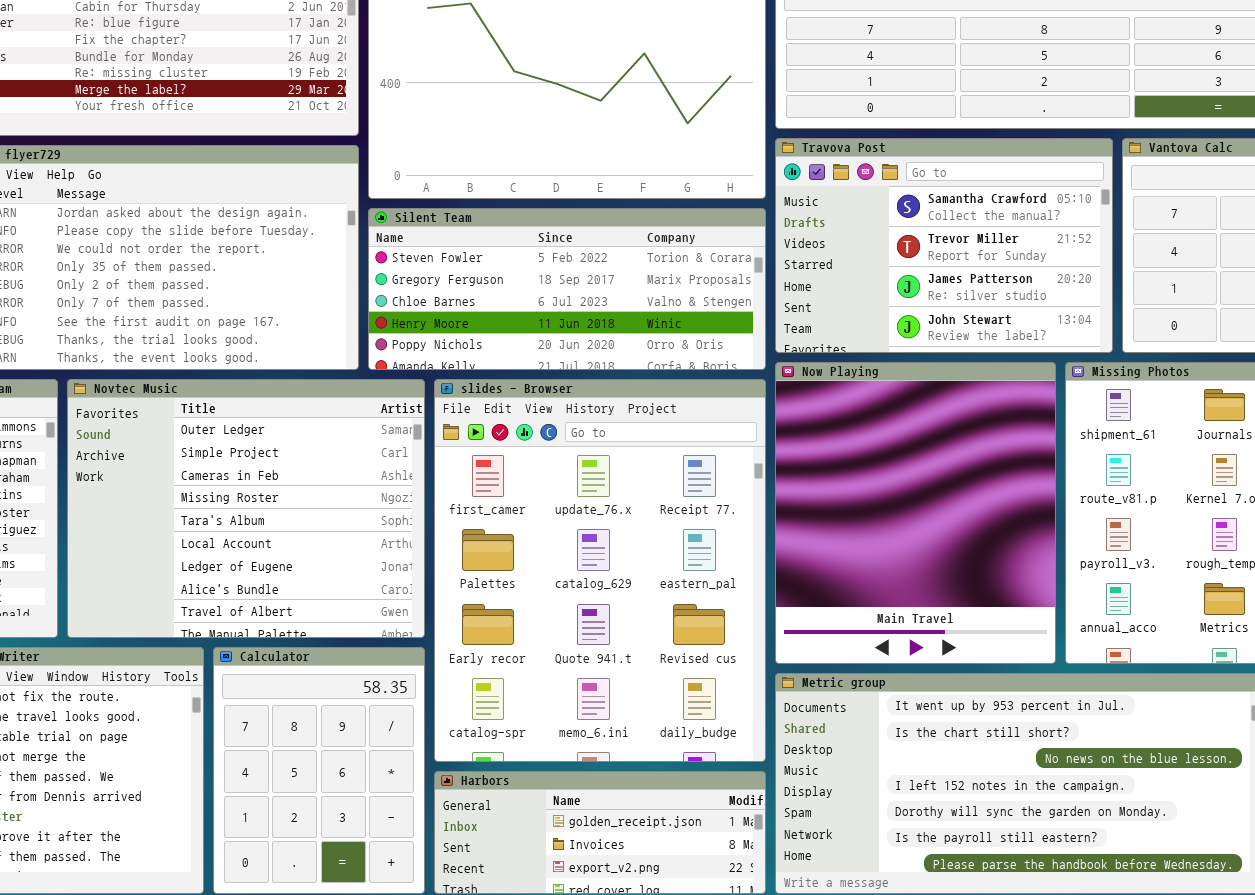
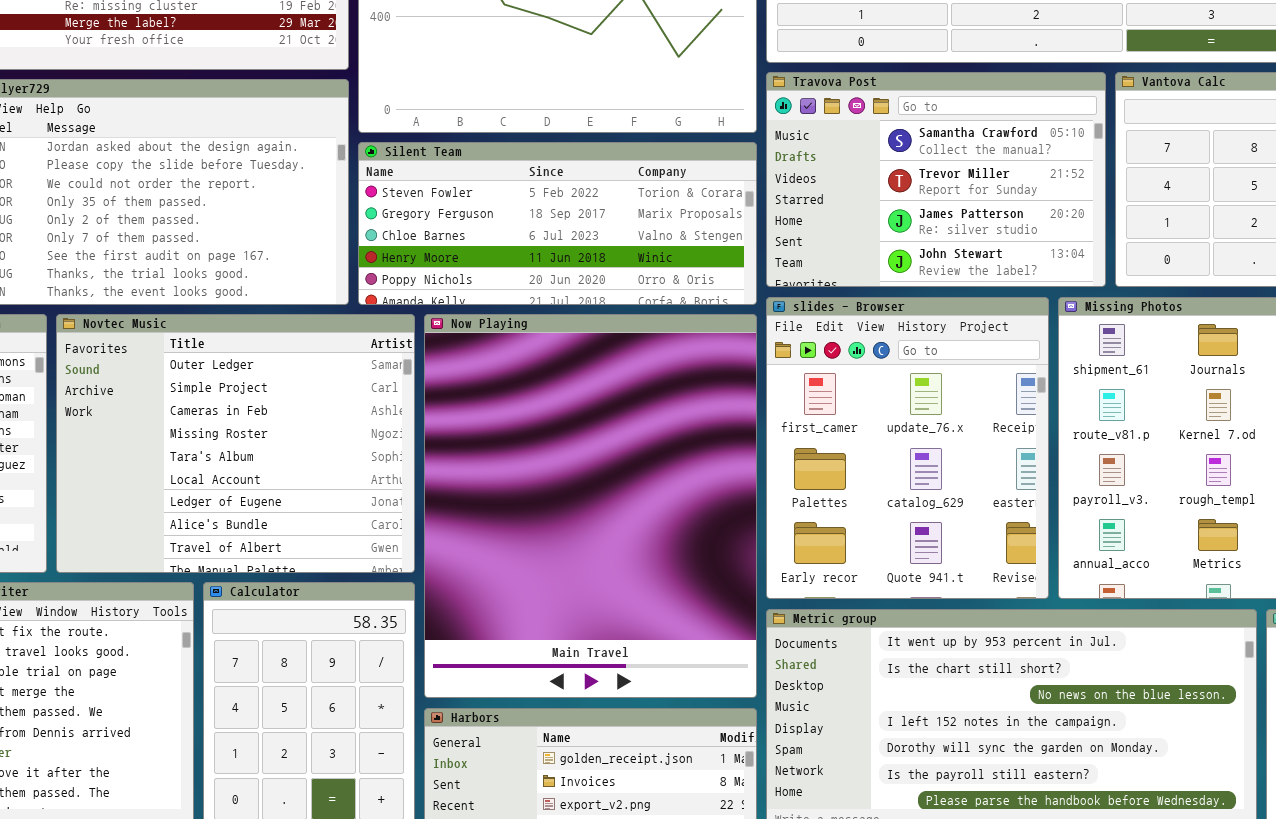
Now Playing: [775,362,1056,664] -> [424,314,757,698], moved, resized
slides - Browser: [434,379,766,762] -> [766,297,1049,599], moved, resized

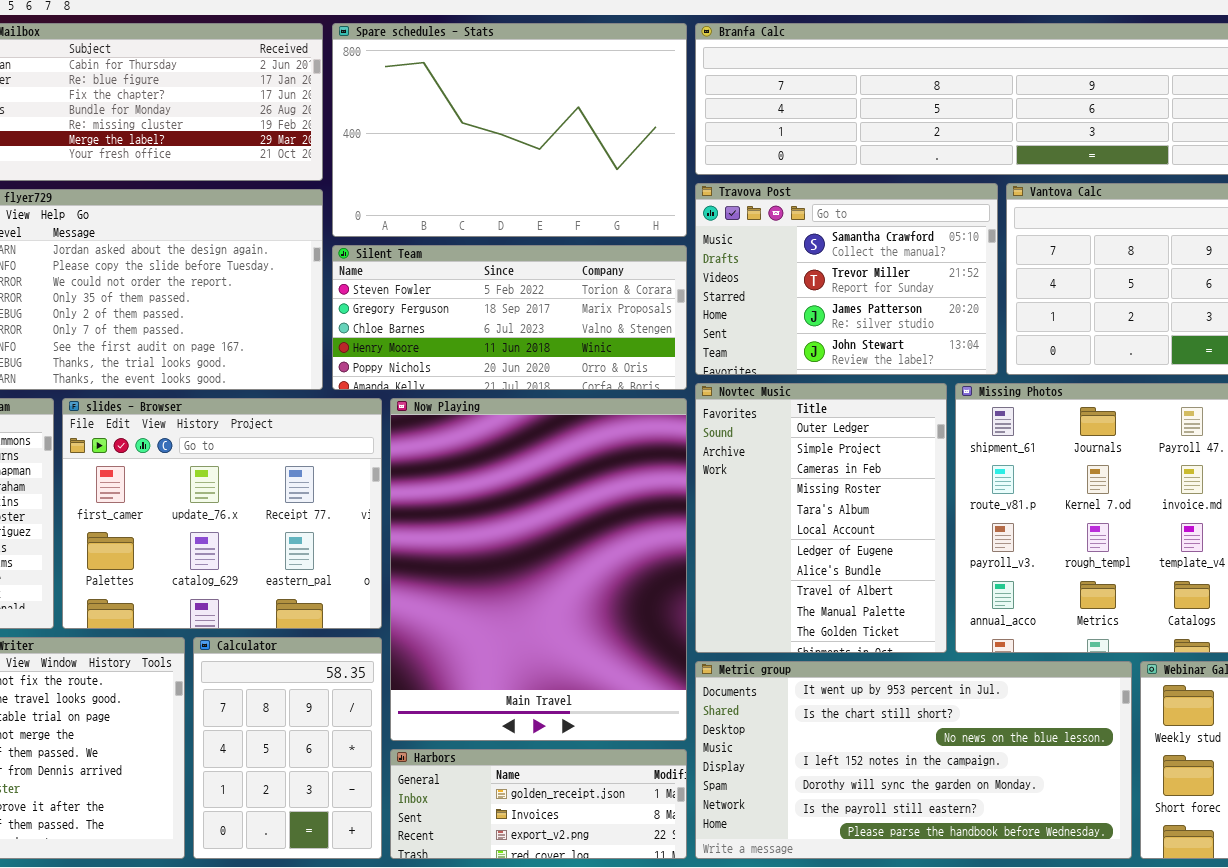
slides - Browser: [766,297,1049,599] -> [62,398,382,629], moved, resized
Novtec Music: [56,314,415,573] -> [695,383,947,653], moved, resized

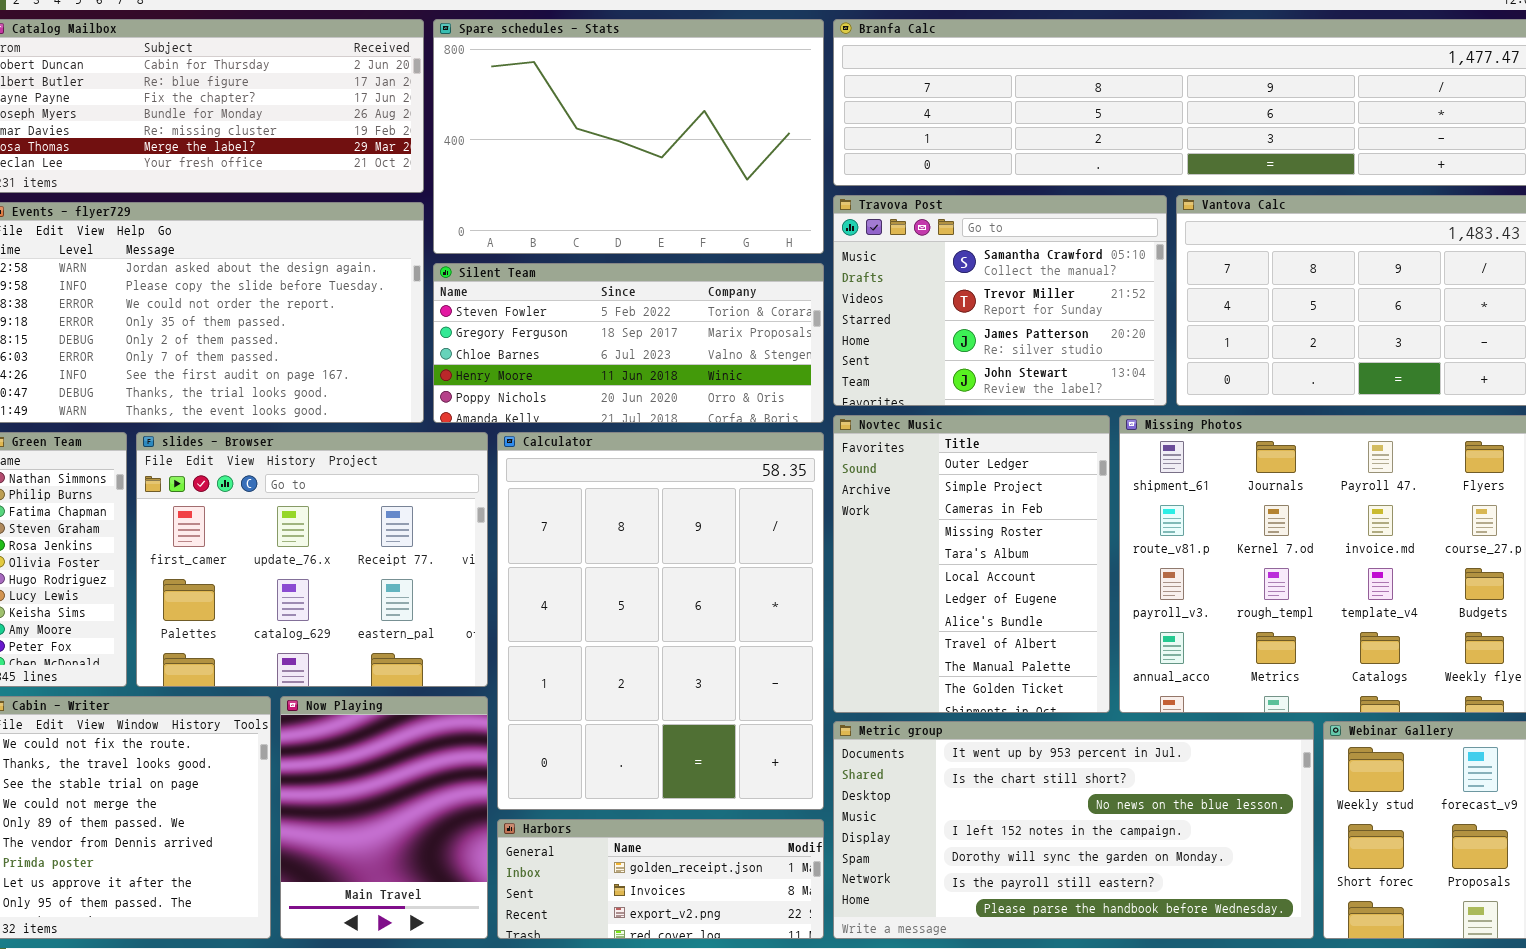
Now Playing: [390,398,687,741] -> [280,696,488,939], moved, resized
Calculator: [193,637,382,859] -> [497,432,824,810], moved, resized

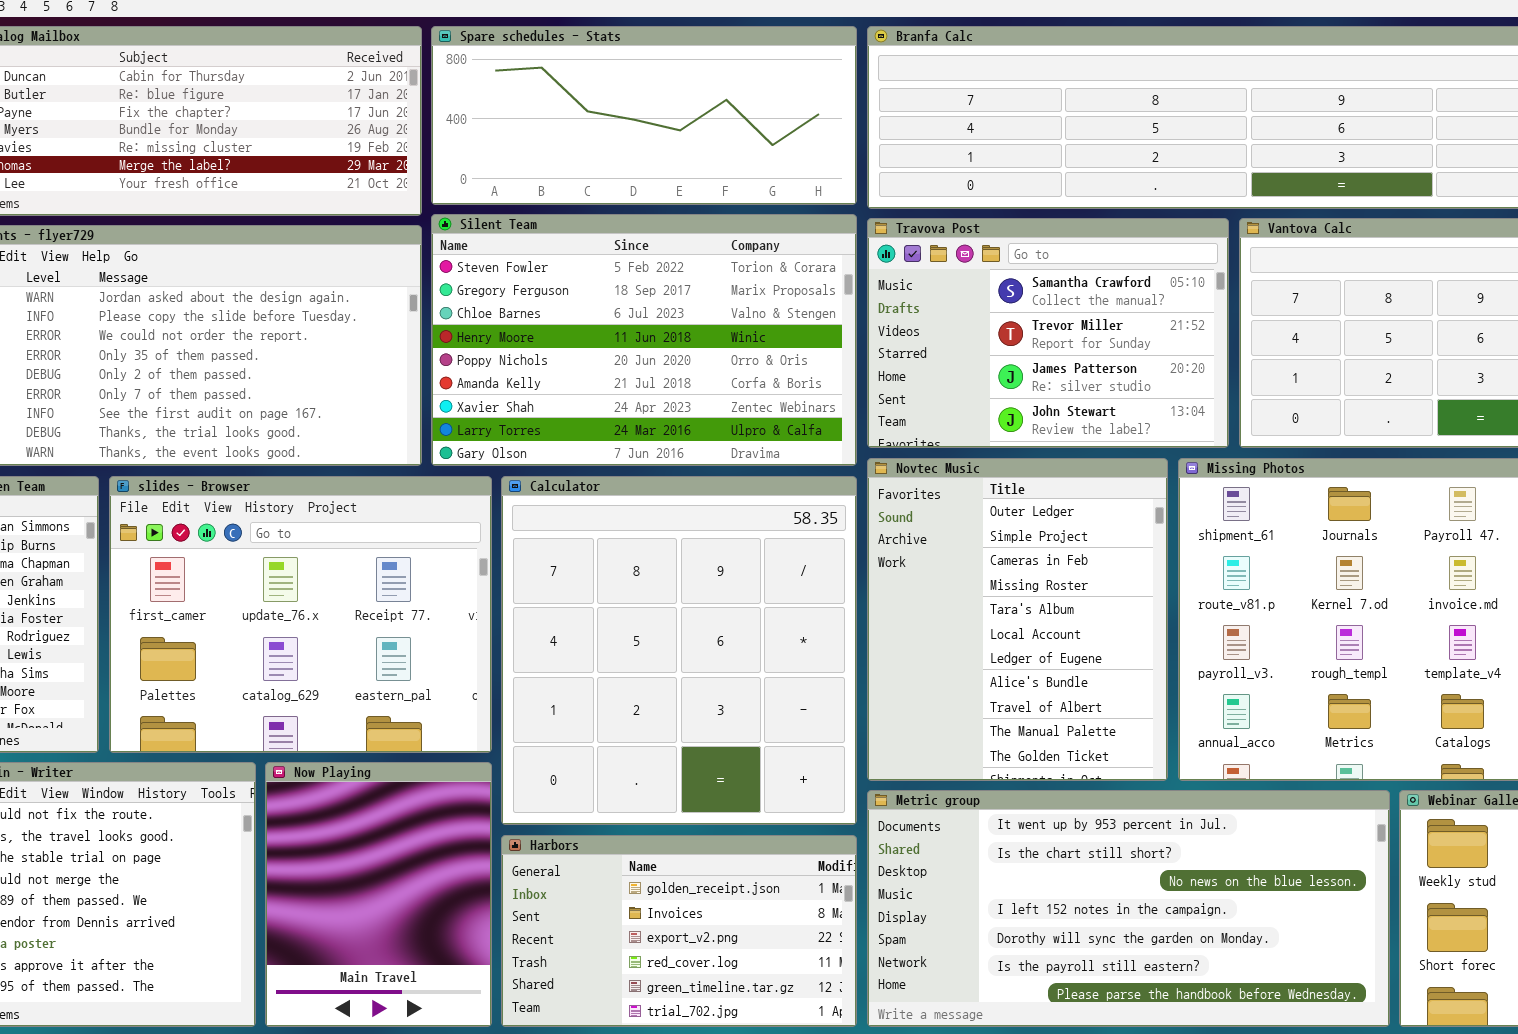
Spare schedules - Stats: [433,19,824,254] -> [431,26,857,205], resized
Silent Team: [433,263,824,423] -> [431,214,857,466], resized
Calculator: [497,432,824,810] -> [501,476,857,825], resized
Harbors: [497,819,824,939] -> [501,835,857,1027], resized

